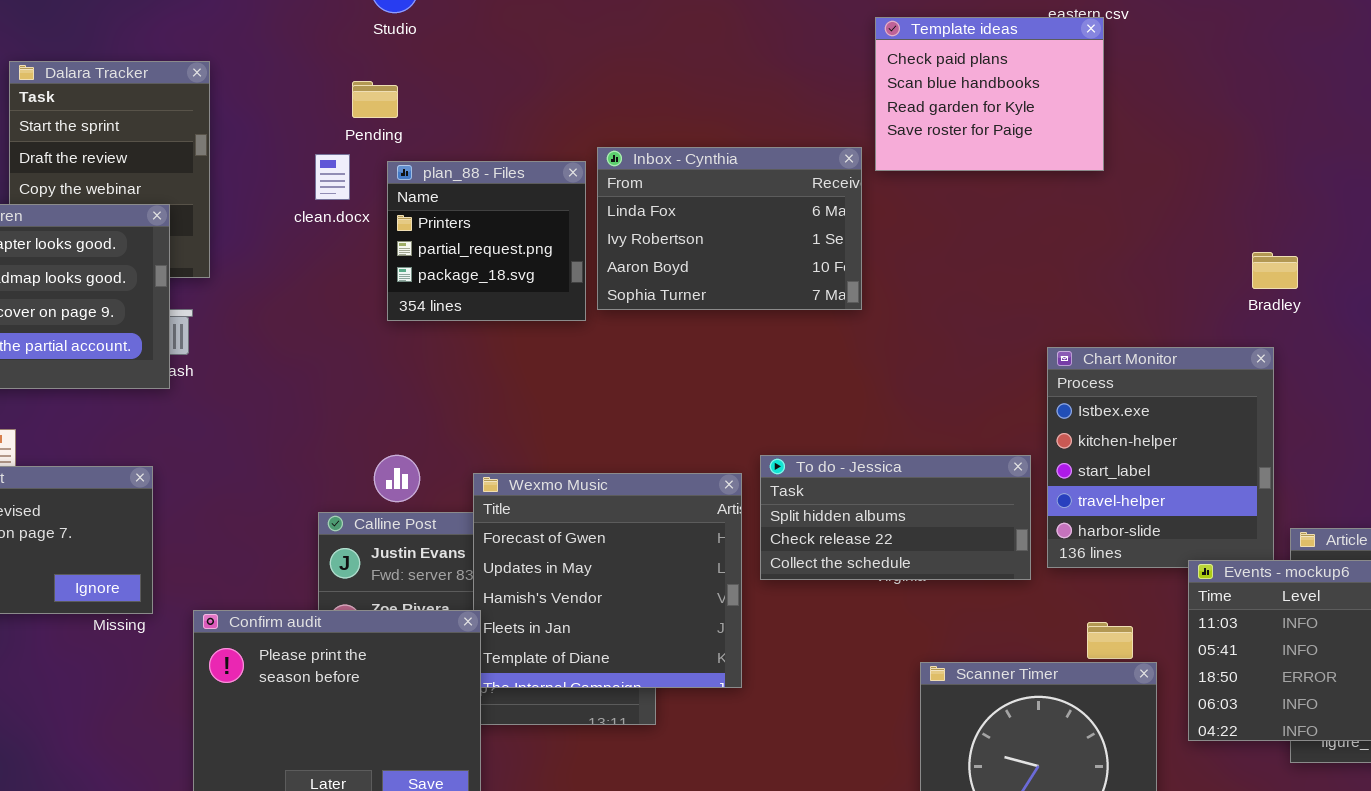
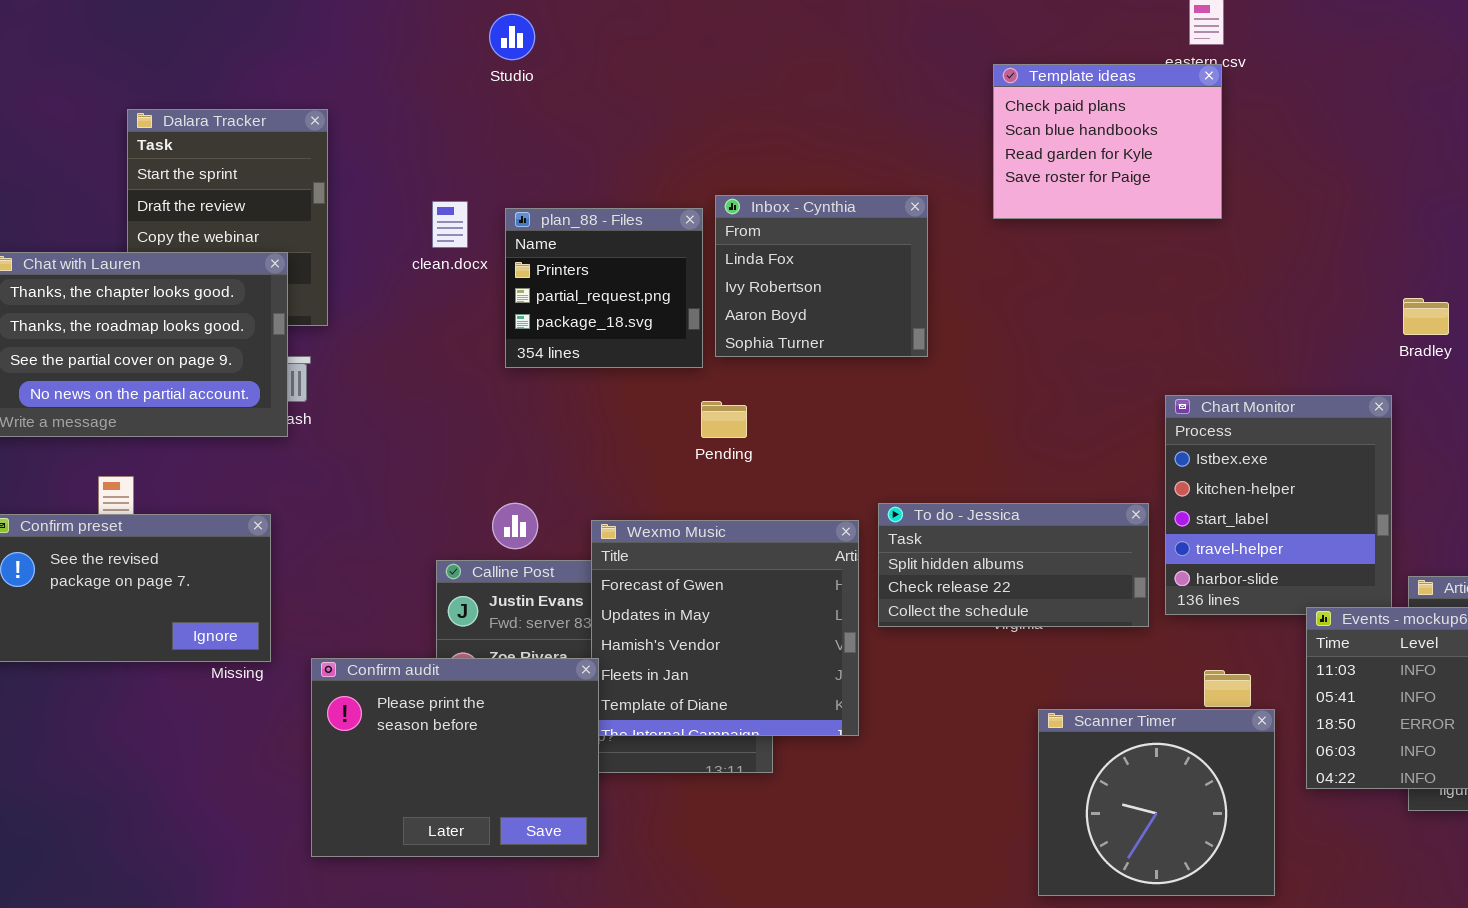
Pending: [352,81,398,118] -> [701,401,747,438], moved
Inbox - Cynthia: [597,147,862,310] -> [715,195,928,357], resized
Bradley: [1252,252,1298,289] -> [1403,298,1449,335], moved

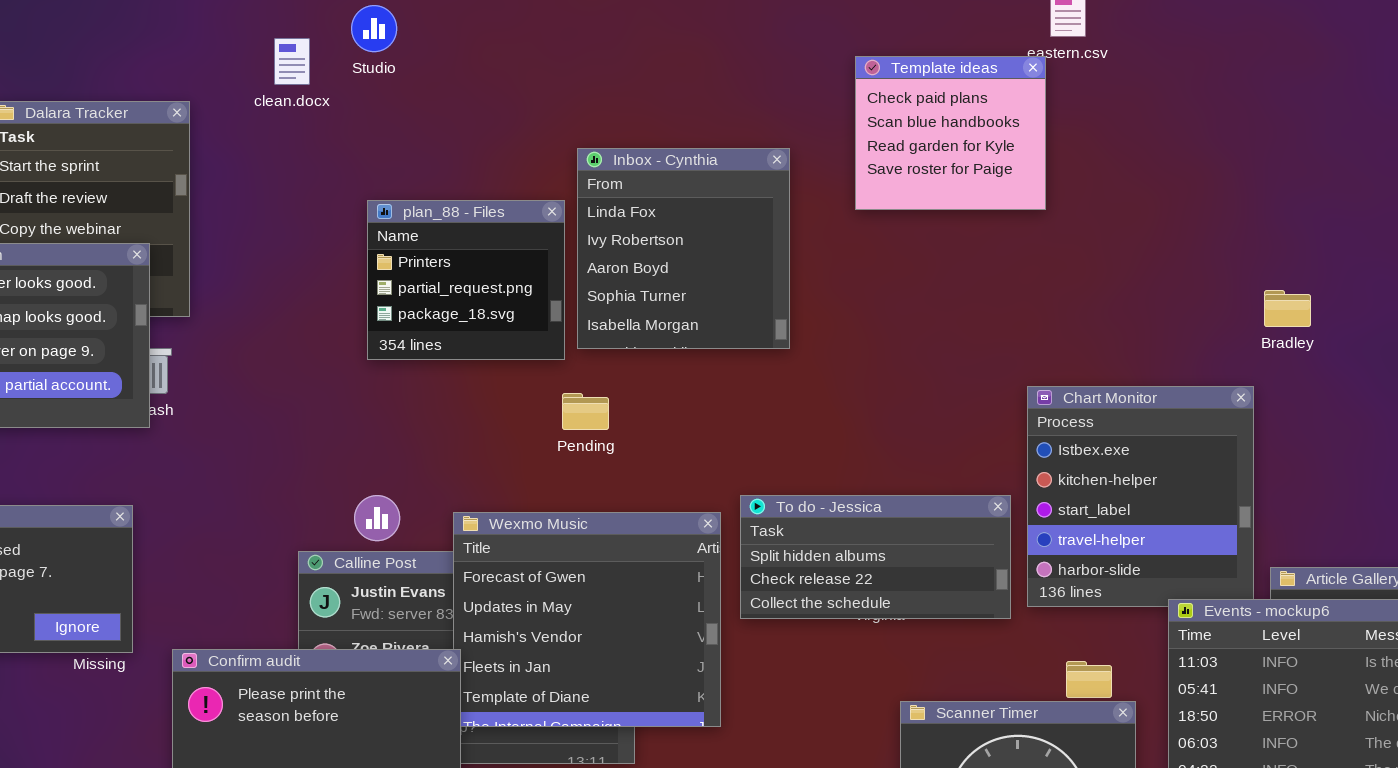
Template ideas: [993,64,1222,219] -> [855,56,1046,210], resized
Inbox - Cynthia: [715,195,928,357] -> [577,148,790,349], resized
clean.docx: [432,201,468,248] -> [274,38,310,85], moved

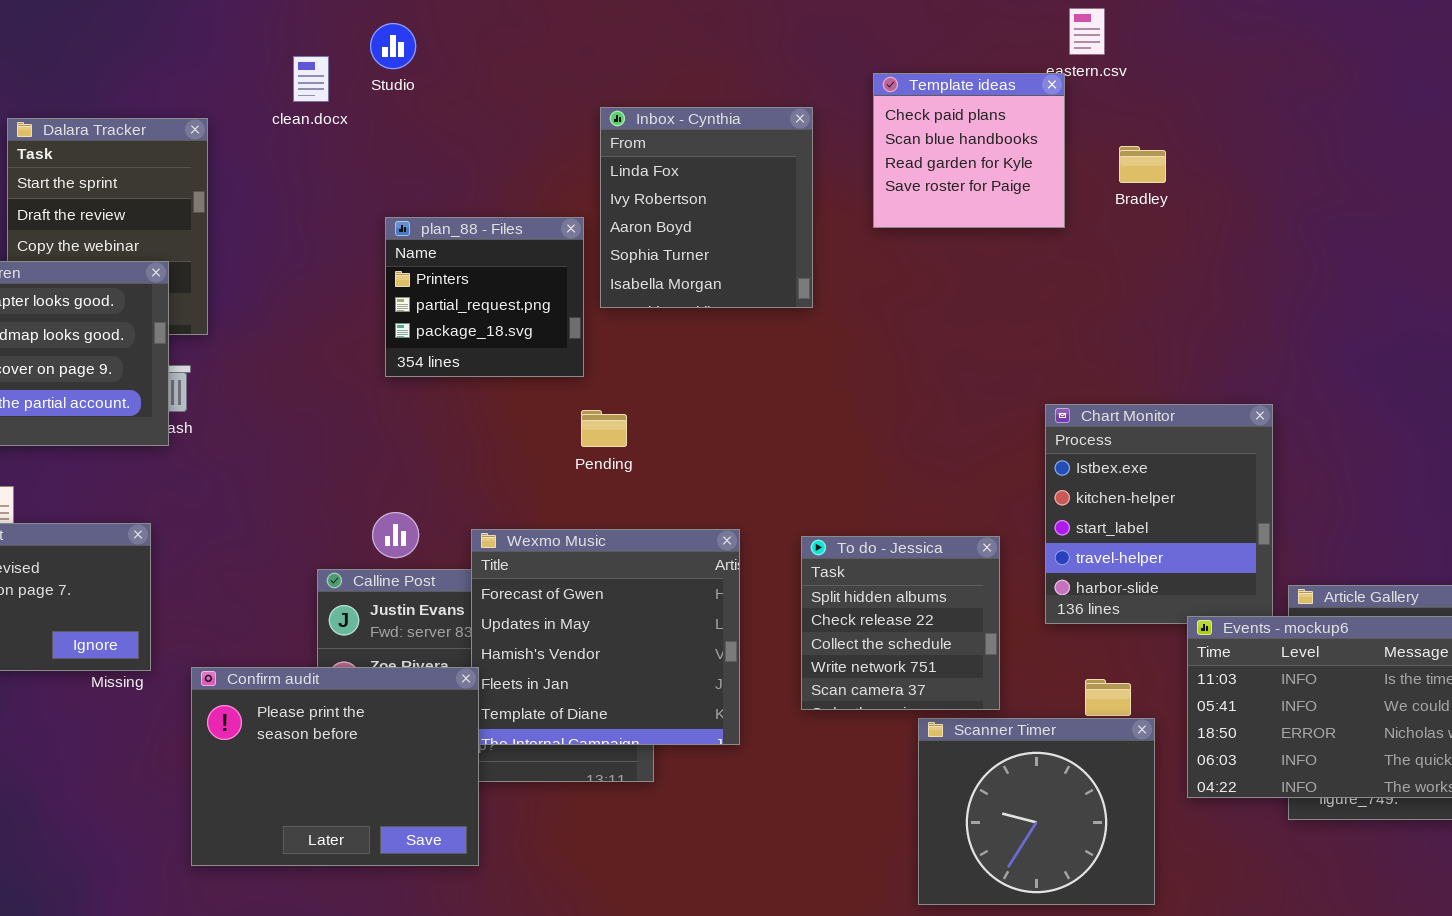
Inbox - Cynthia: [577,148,790,349] -> [600,107,813,308], moved
Bradley: [1264,290,1311,327] -> [1119,146,1166,183], moved
To do - Jessica: [740,495,1011,619] -> [801,536,1000,710], moved, resized

